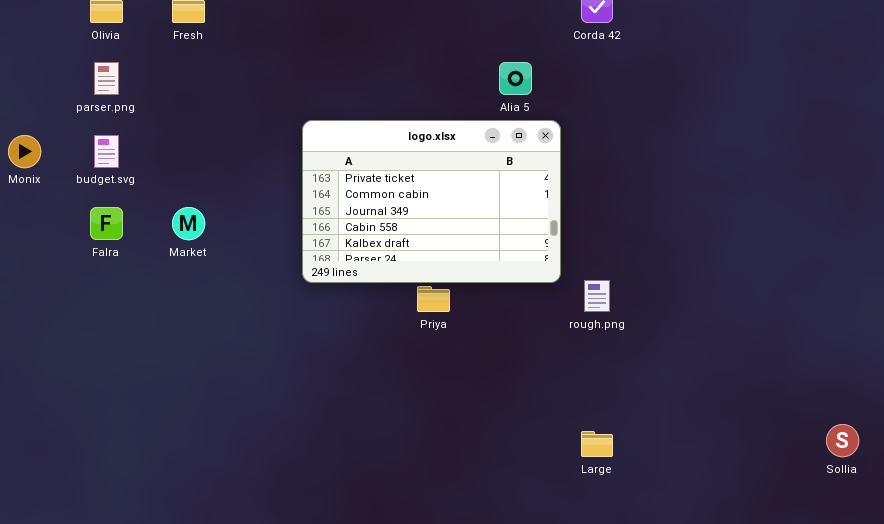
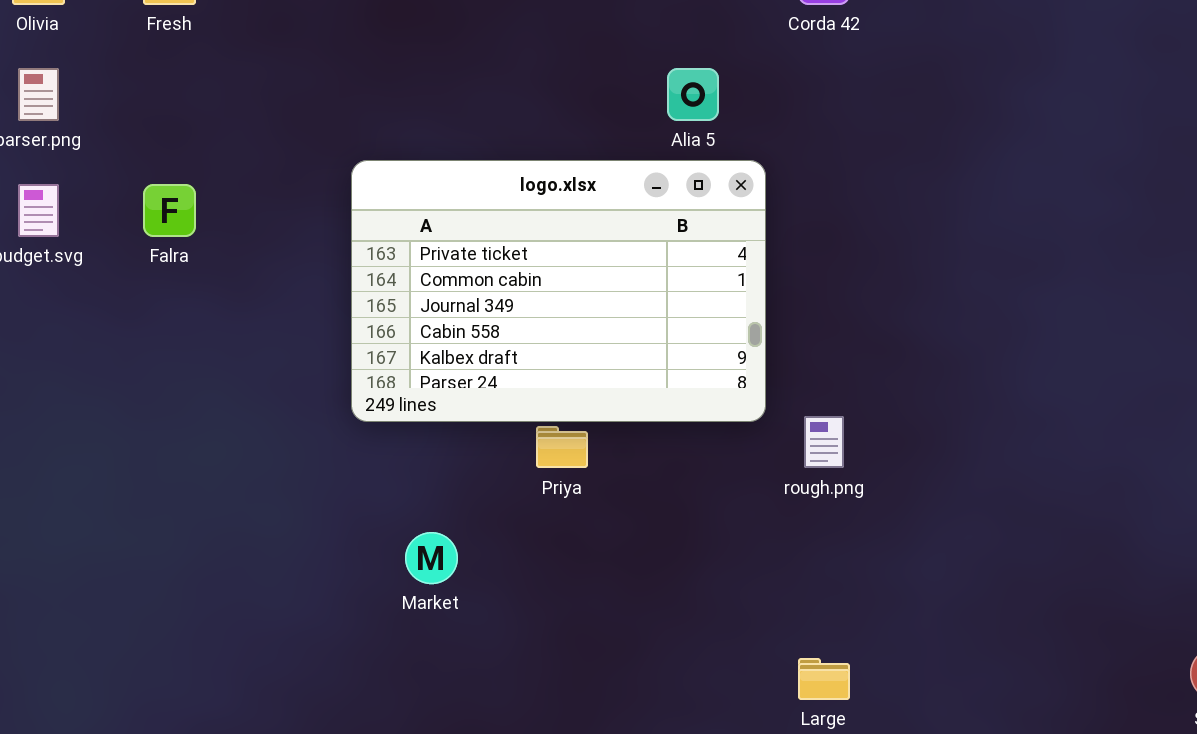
Falra: [90,207,123,240] -> [143,184,196,237], moved
Market: [172,207,205,240] -> [405,532,458,584], moved

